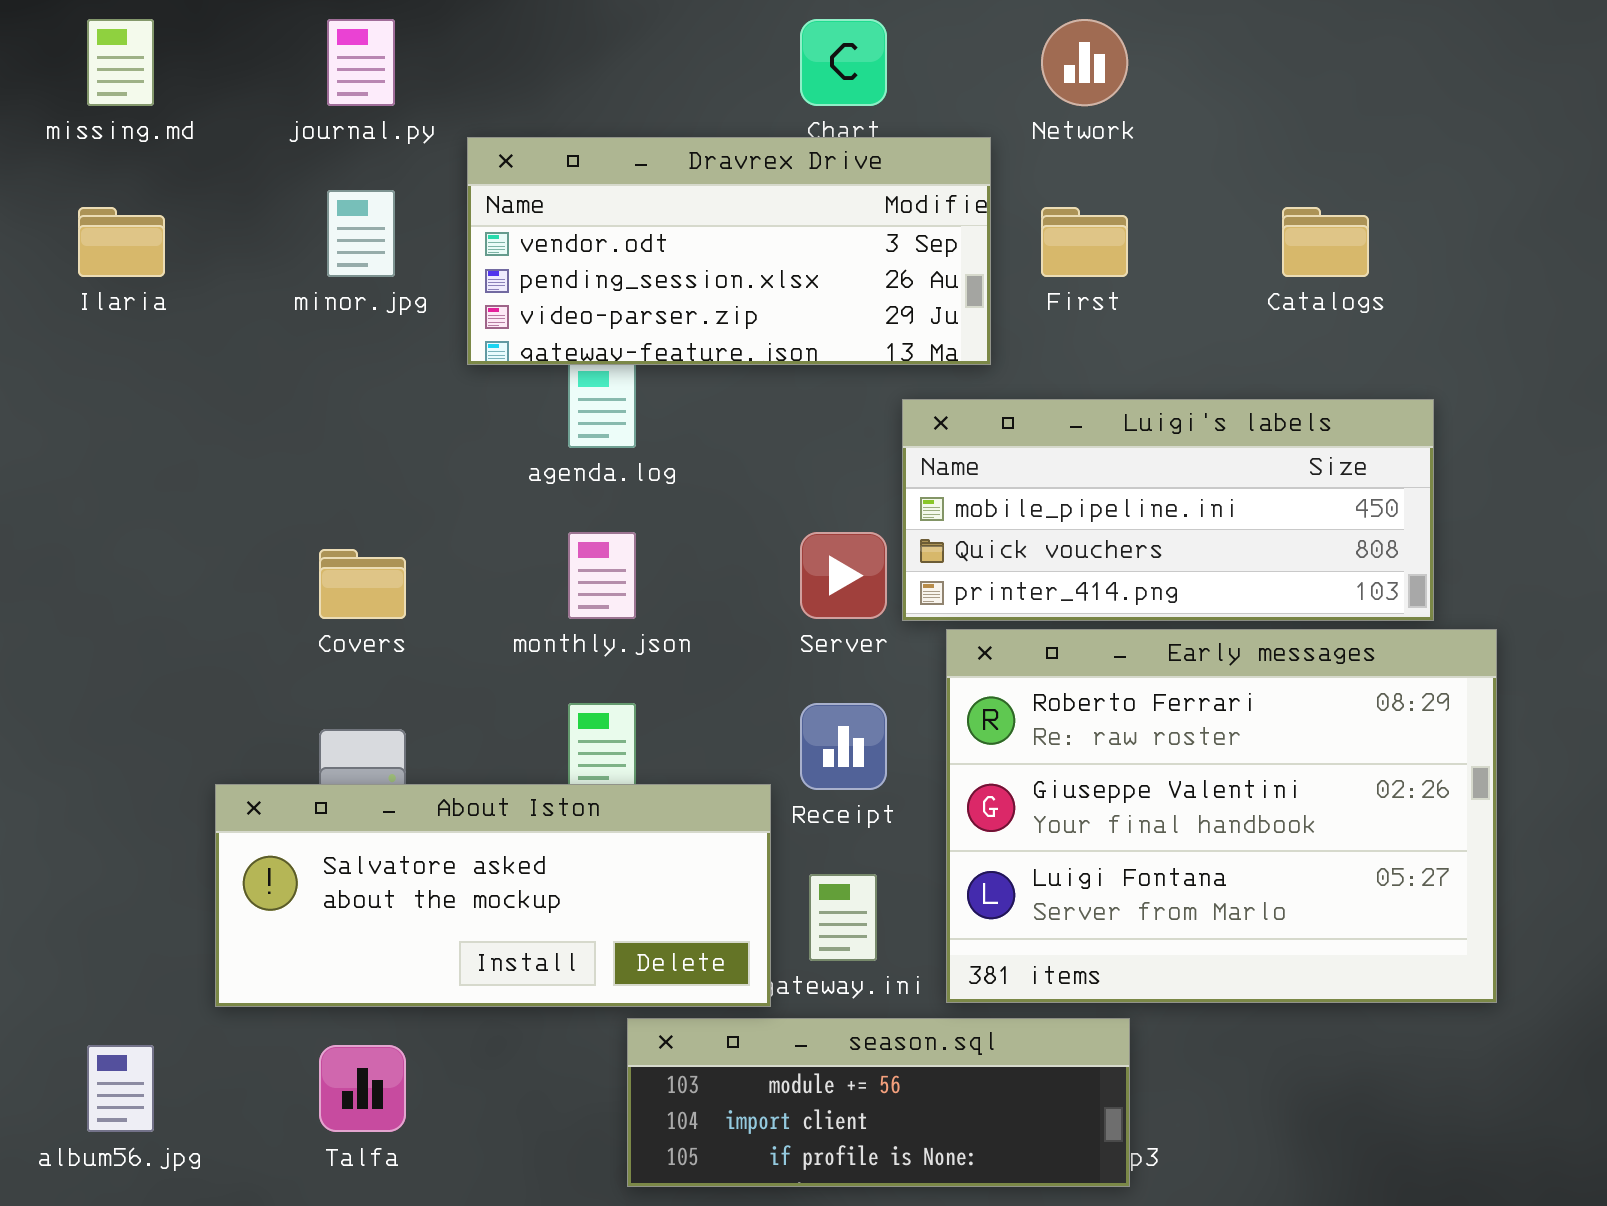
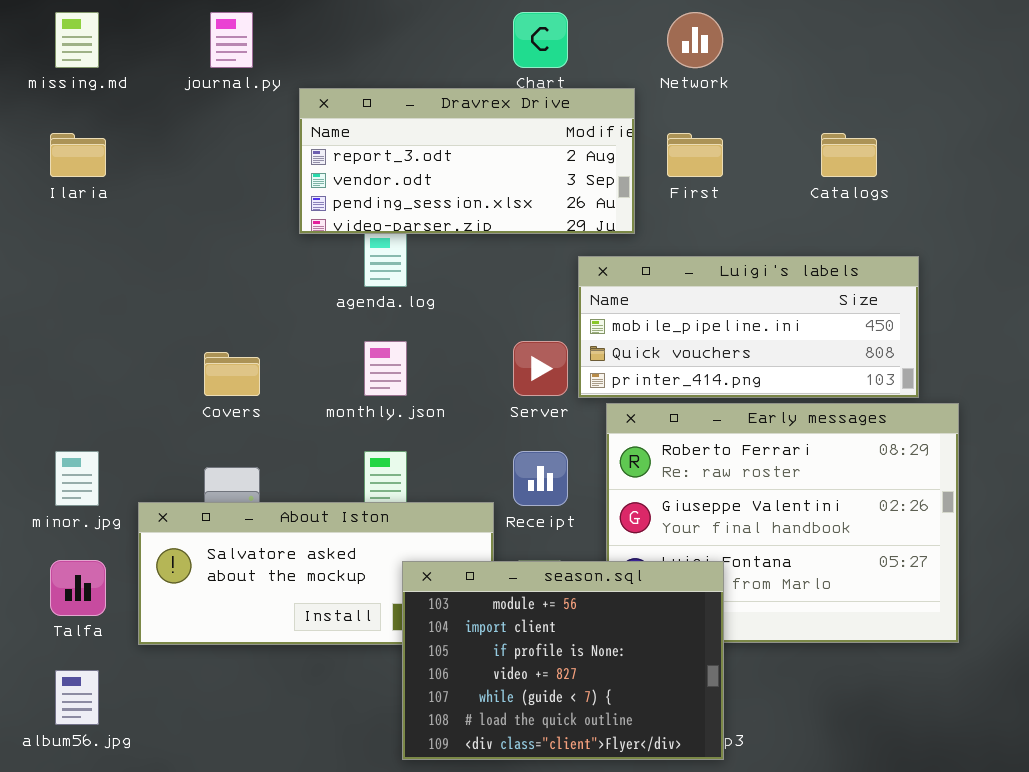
Dravrex Drive: [467,137,991,365] -> [299,88,635,234], scrolled up 1 row
minor.jpg: [327,190,395,277] -> [55,451,99,506], moved
season.sql: [627,1018,1130,1187] -> [402,561,724,760], resized
Talfa: [319,1045,406,1132] -> [50,560,106,616], moved

